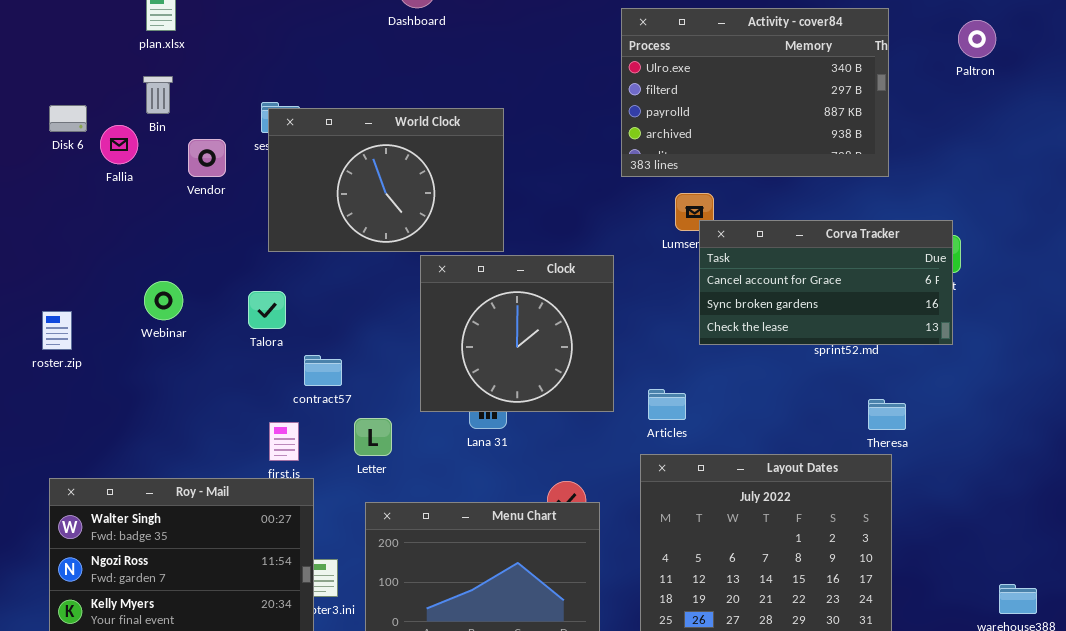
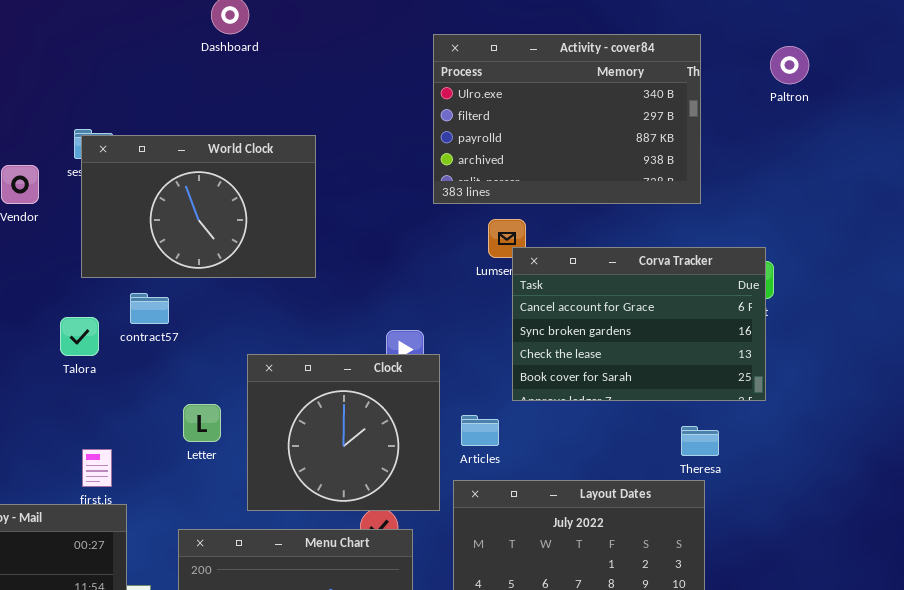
Corva Tracker: [699,220,953,345] -> [512,247,766,401], resized
Clock: [420,255,614,412] -> [247,354,440,511], moved
contract57: [304,355,342,386] -> [130,293,169,324], moved
Letter: [354,418,392,456] -> [183,404,221,442], moved

